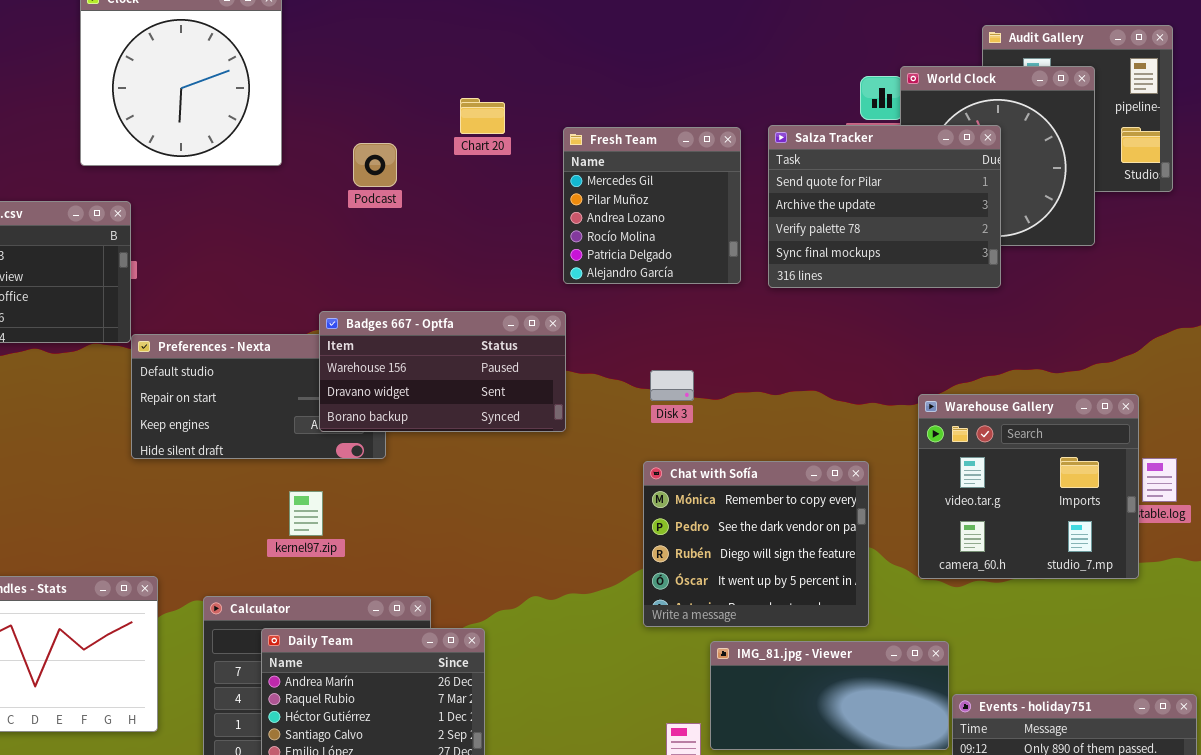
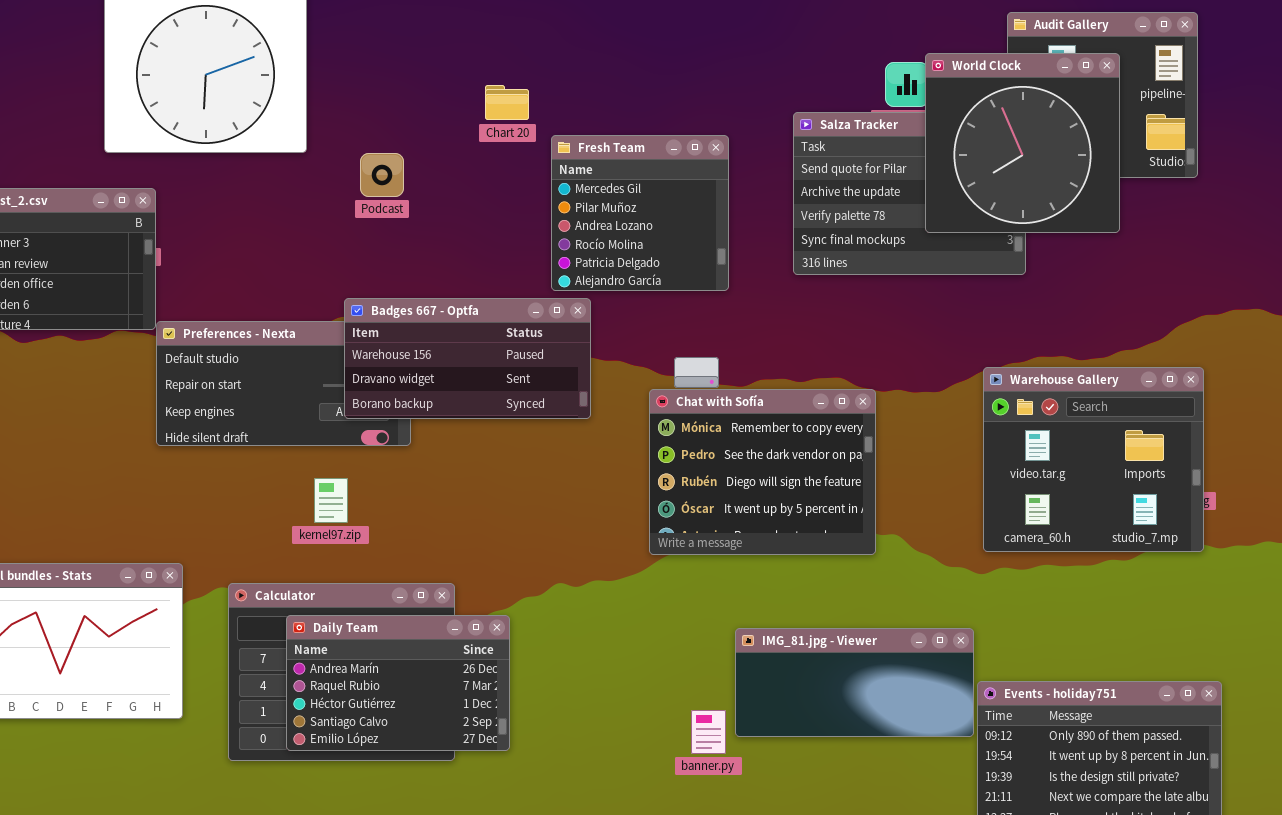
World Clock: [900,66,1095,246] -> [925,53,1120,233], raised
Fresh Team: [563,127,741,284] -> [551,135,729,291], moved
Podcast: [353,143,397,187] -> [360,153,404,197], moved
Warehouse Gallery: [918,394,1139,579] -> [983,367,1204,552], moved
Chat with Sofía: [643,461,869,627] -> [649,389,876,555], moved

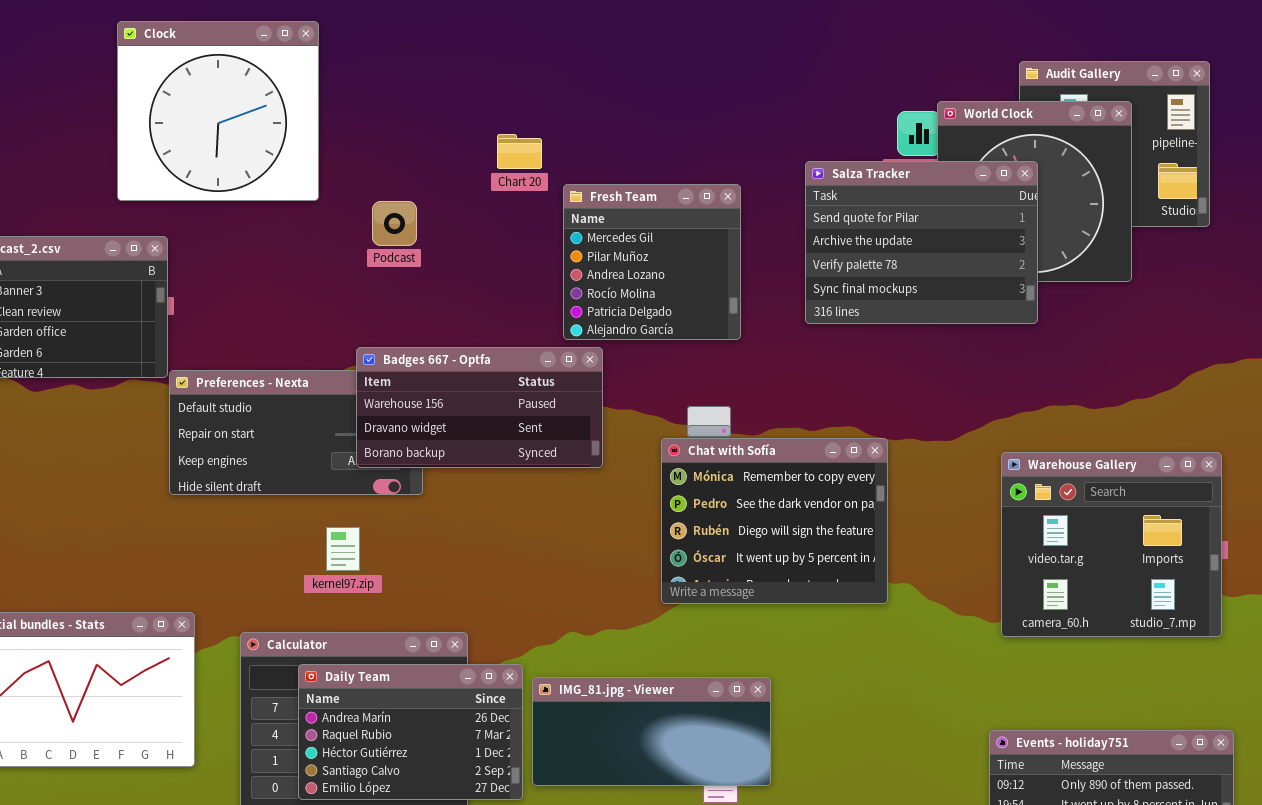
Salza Tracker: [793,112,1026,275] -> [805,161,1038,324], raised
Warehouse Gallery: [983,367,1204,552] -> [1001,452,1222,637], moved
IMG_81.jpg - Viewer: [735,628,974,737] -> [532,677,771,786], moved

